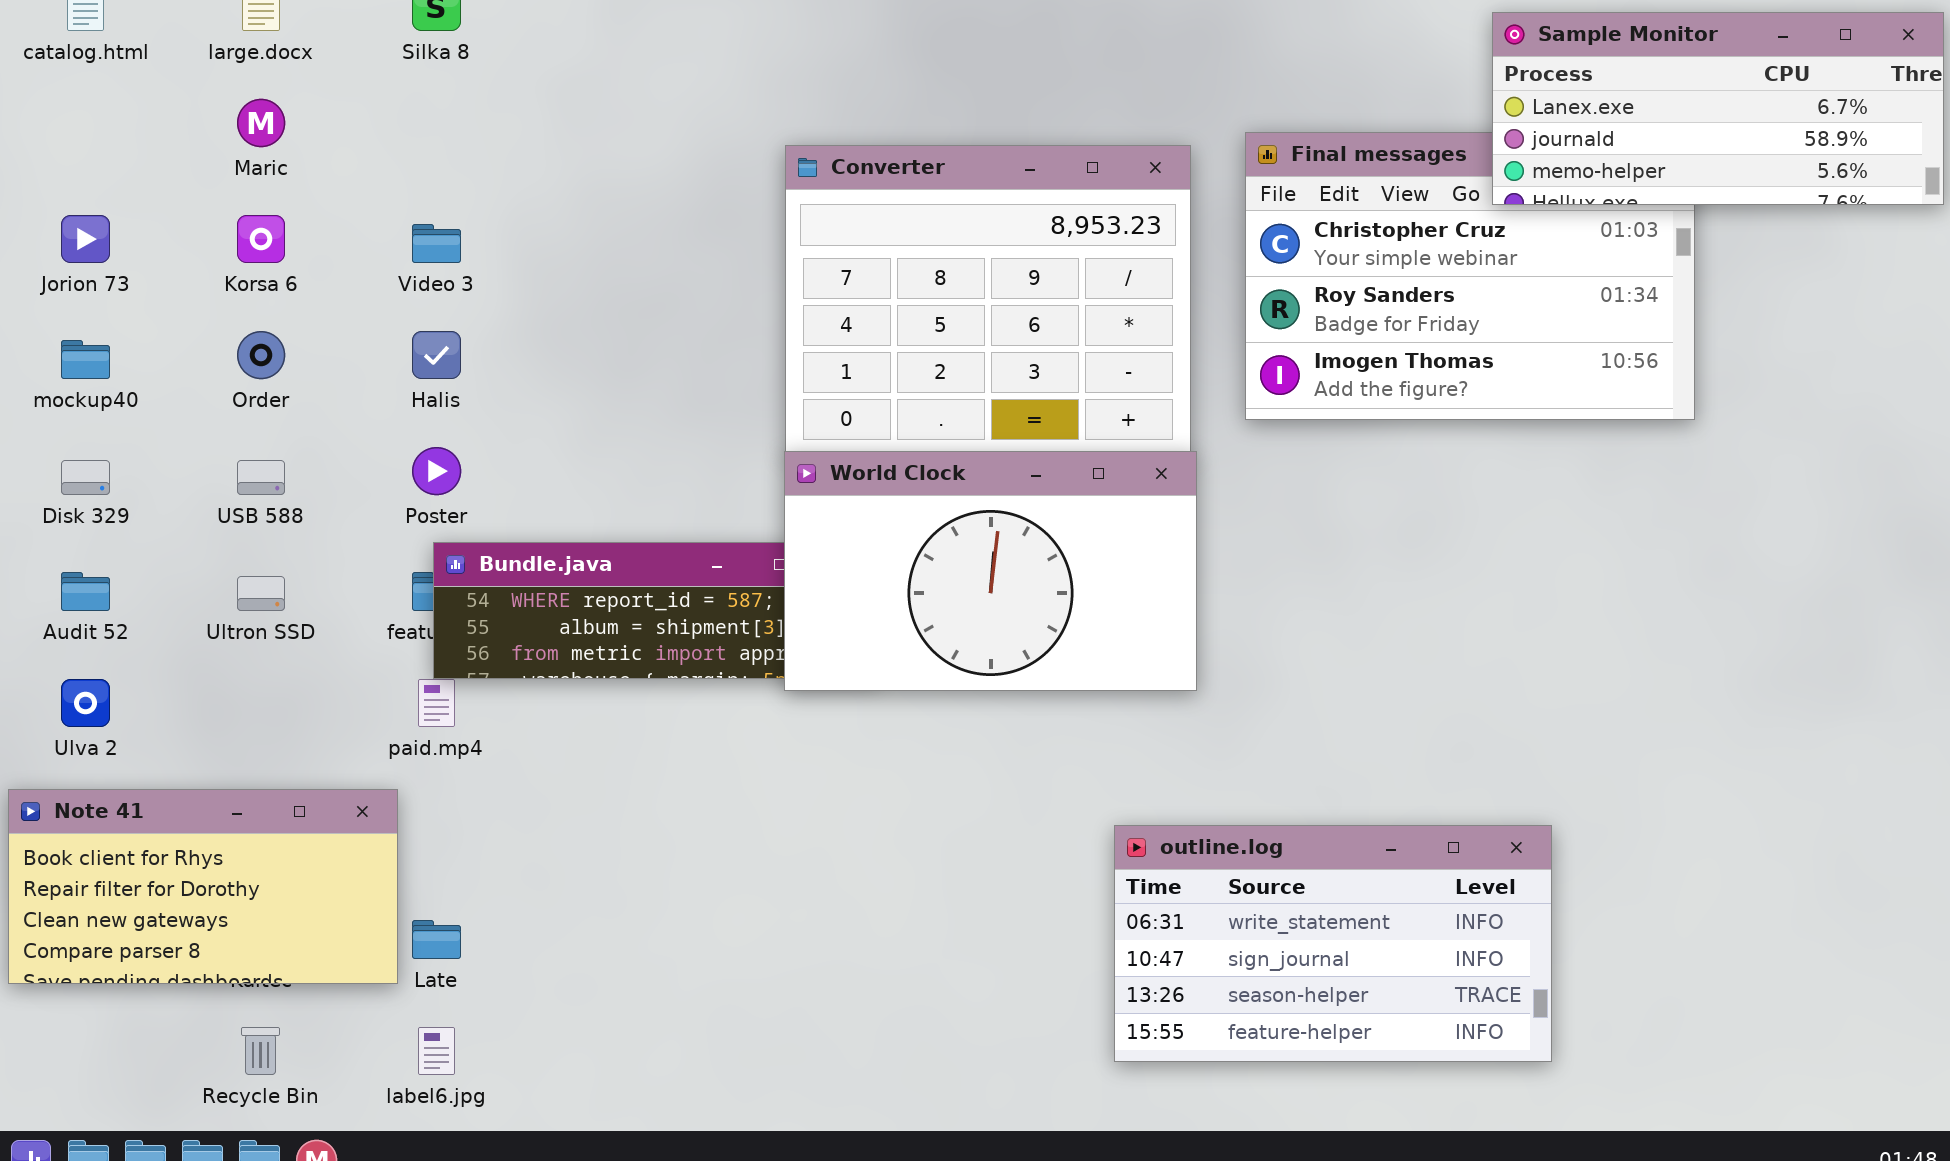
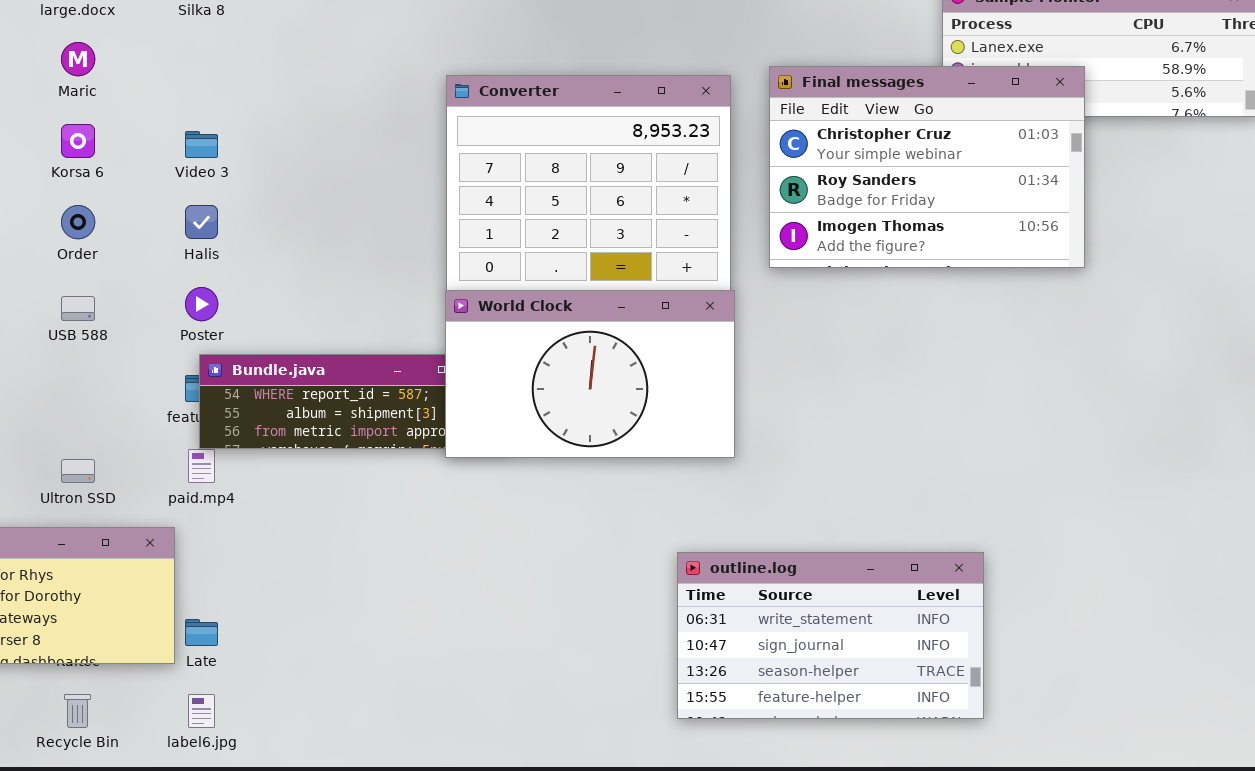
Final messages: [1245,132,1695,420] -> [769,66,1085,268], raised
Ultron SSD: [237,576,285,611] -> [61,459,95,483], moved

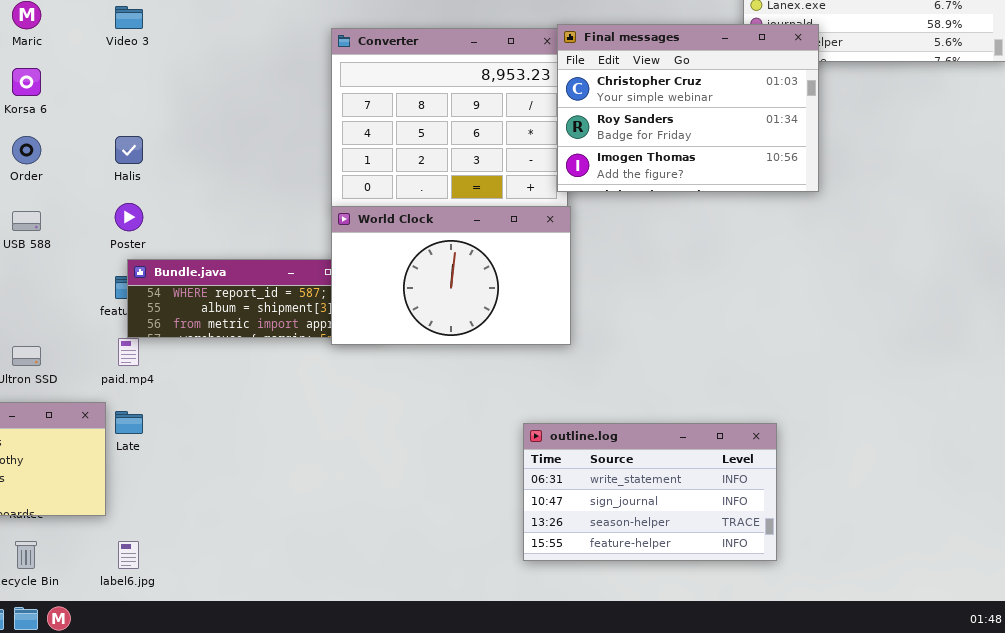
Final messages: [769,66,1085,268] -> [557,24,819,192], moved
Video 3: [185,131,218,158] -> [115,6,143,29], moved
Late: [185,619,218,646] -> [115,411,143,434], moved

